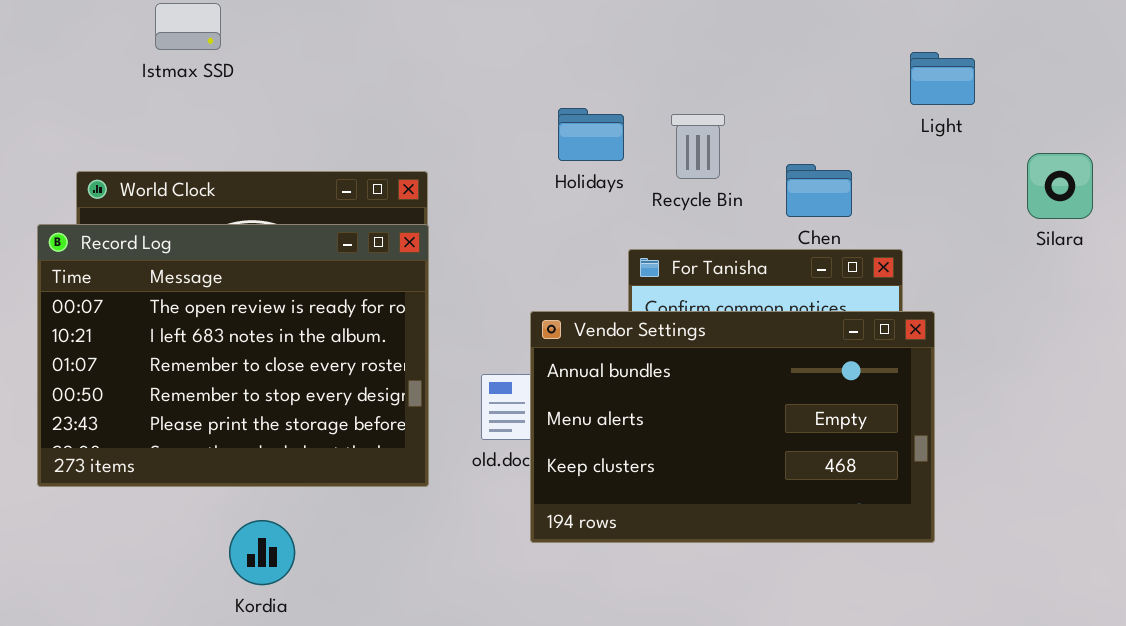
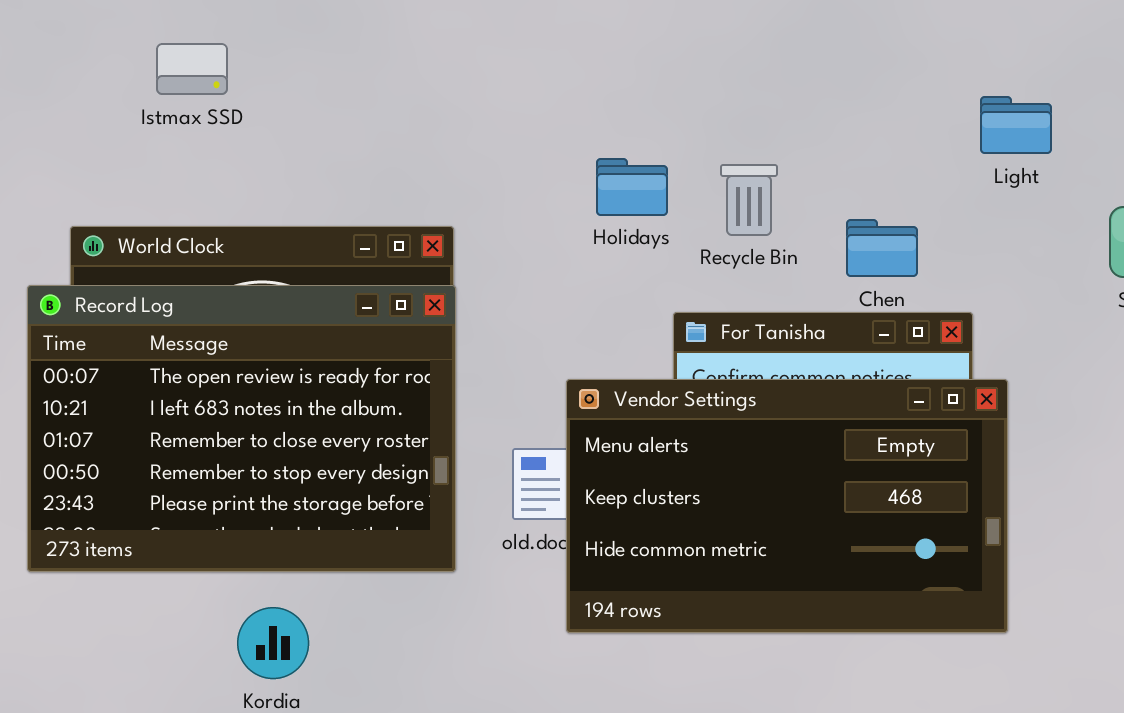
Vendor Settings: [530,311,935,543] -> [566,379,1008,633], scrolled down 1 row

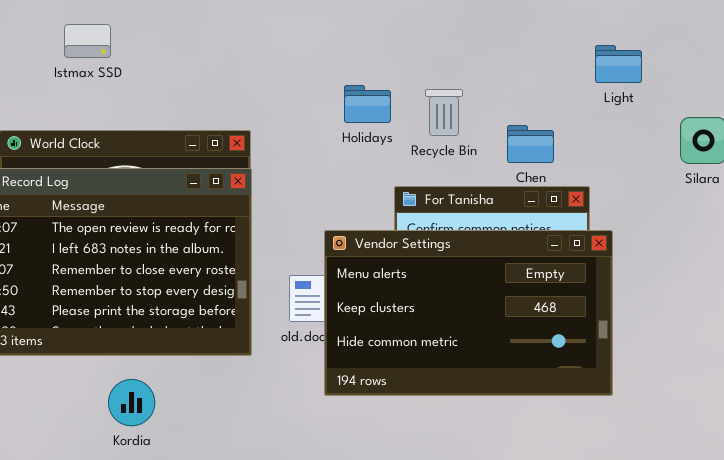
Istmax SSD: [156,43,228,95] -> [64,24,111,58], moved

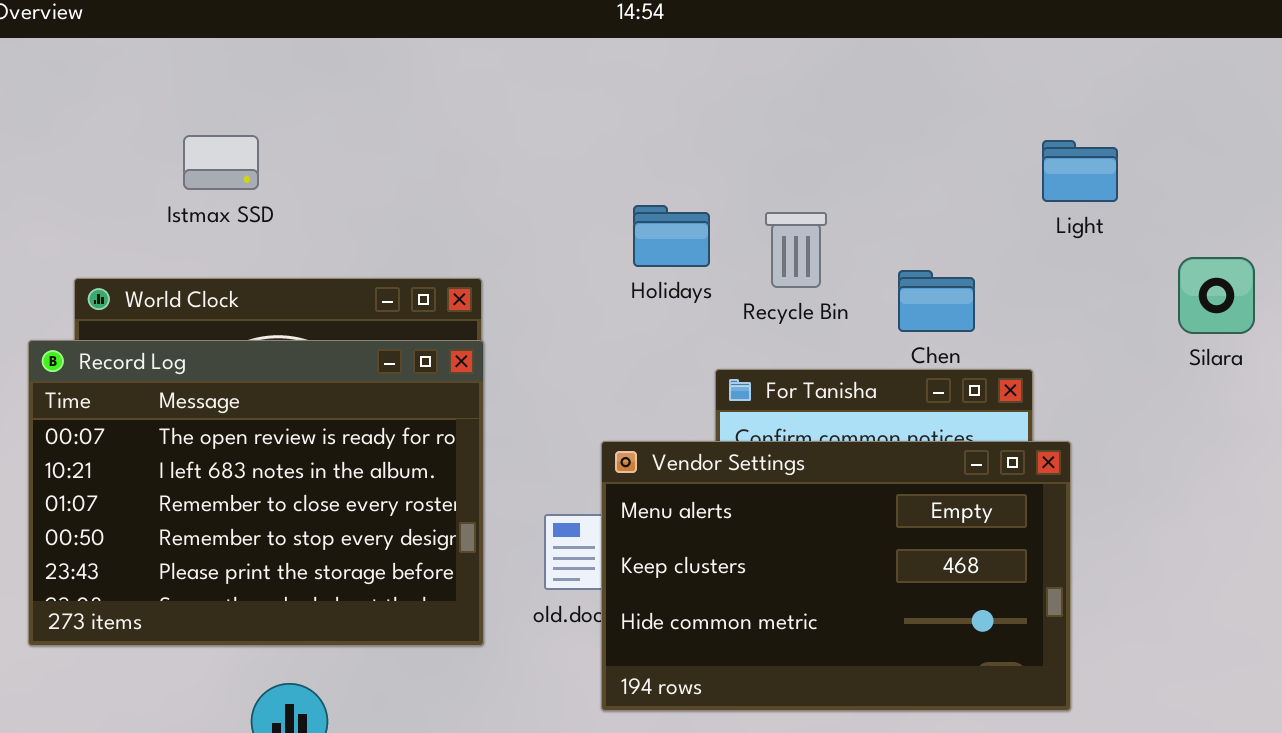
Istmax SSD: [64,24,111,58] -> [183,135,259,190], moved

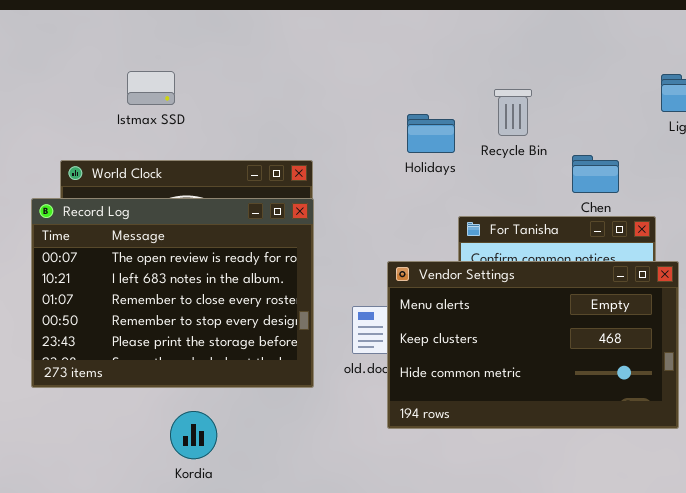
Recycle Bin: [765,212,827,288] -> [494,89,532,136], moved

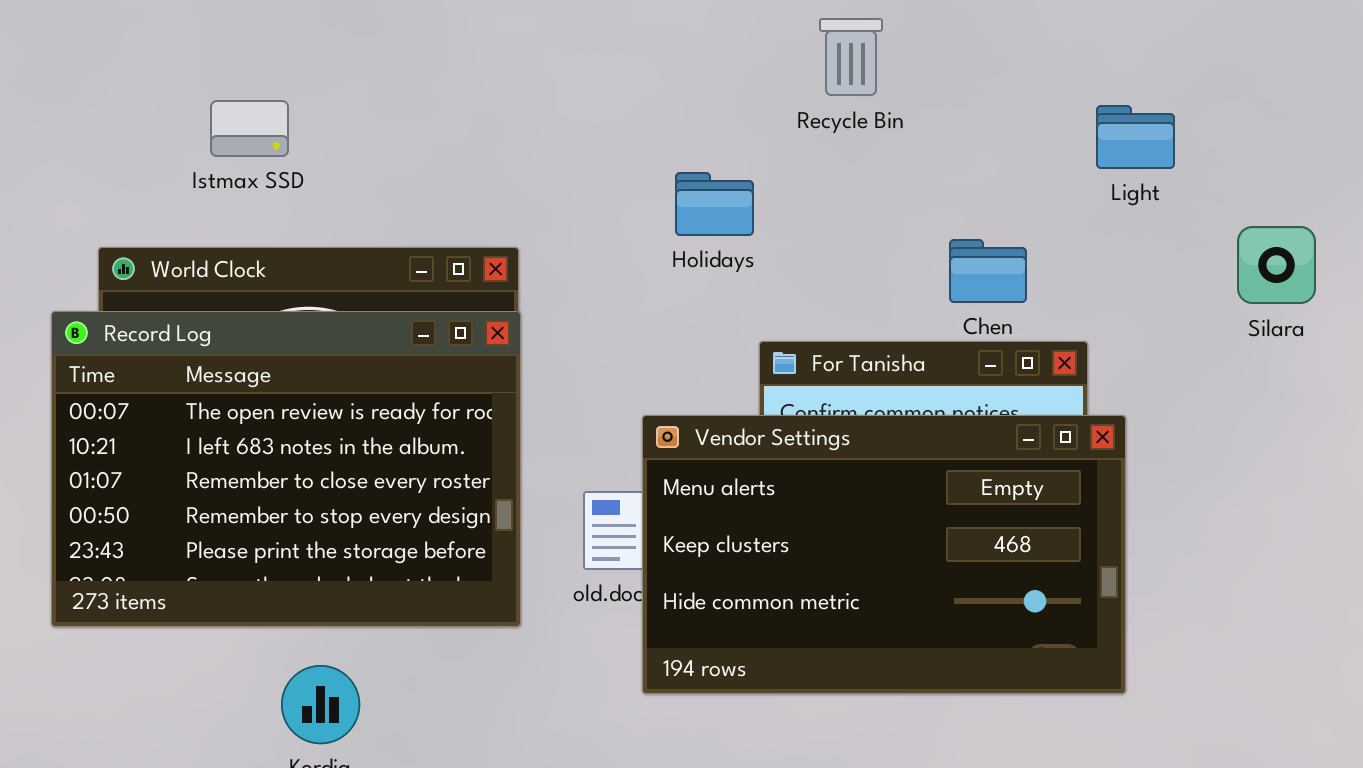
Recycle Bin: [494,89,532,136] -> [819,18,883,96], moved

